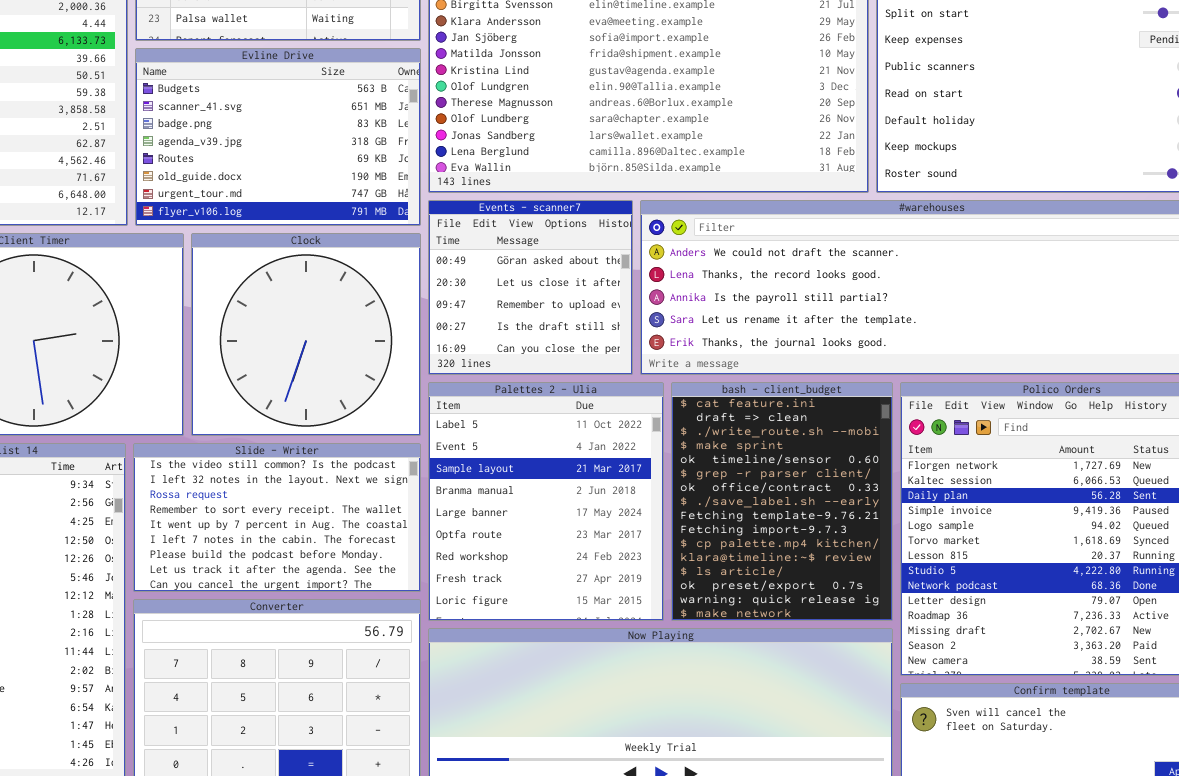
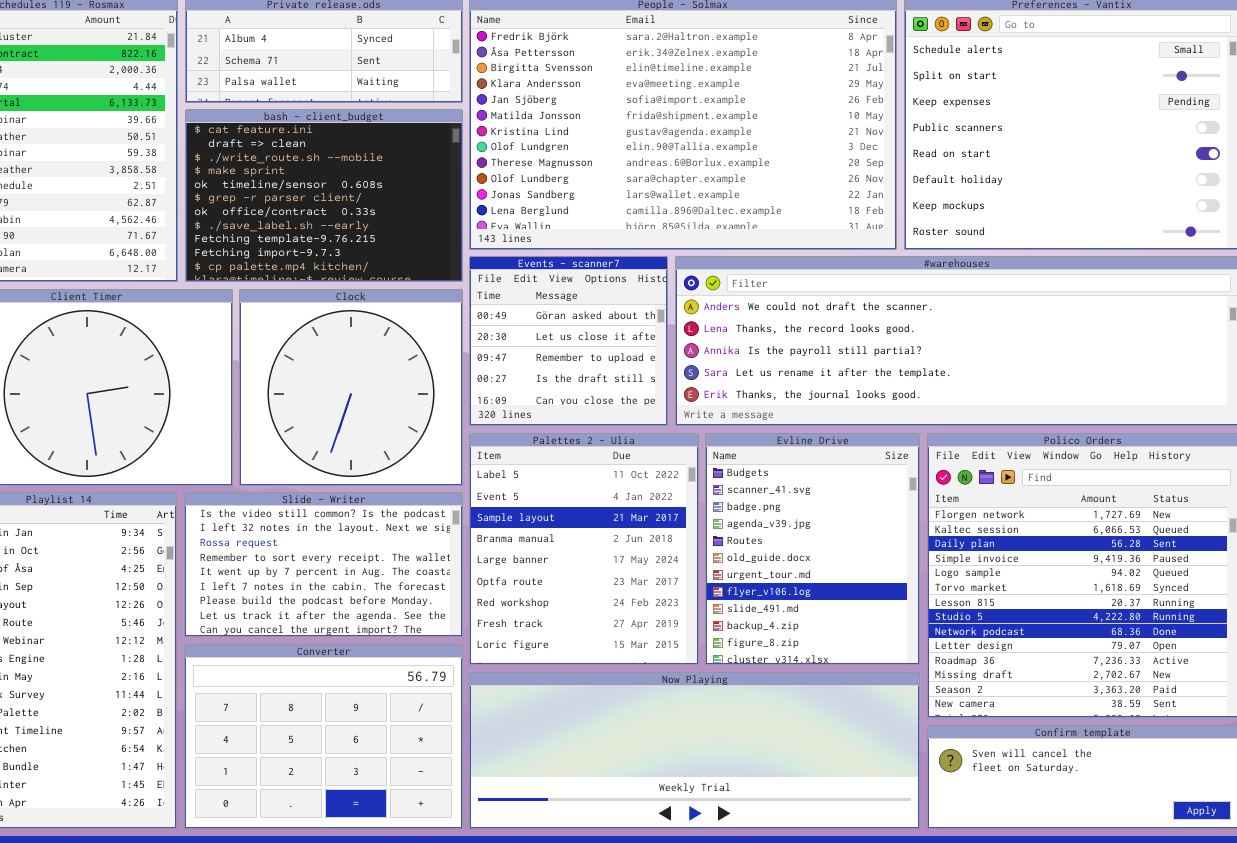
Evline Drive: [135,48,421,226] -> [705,433,920,665], moved, resized
bash - client_budget: [671,382,893,621] -> [185,109,463,282], moved, resized

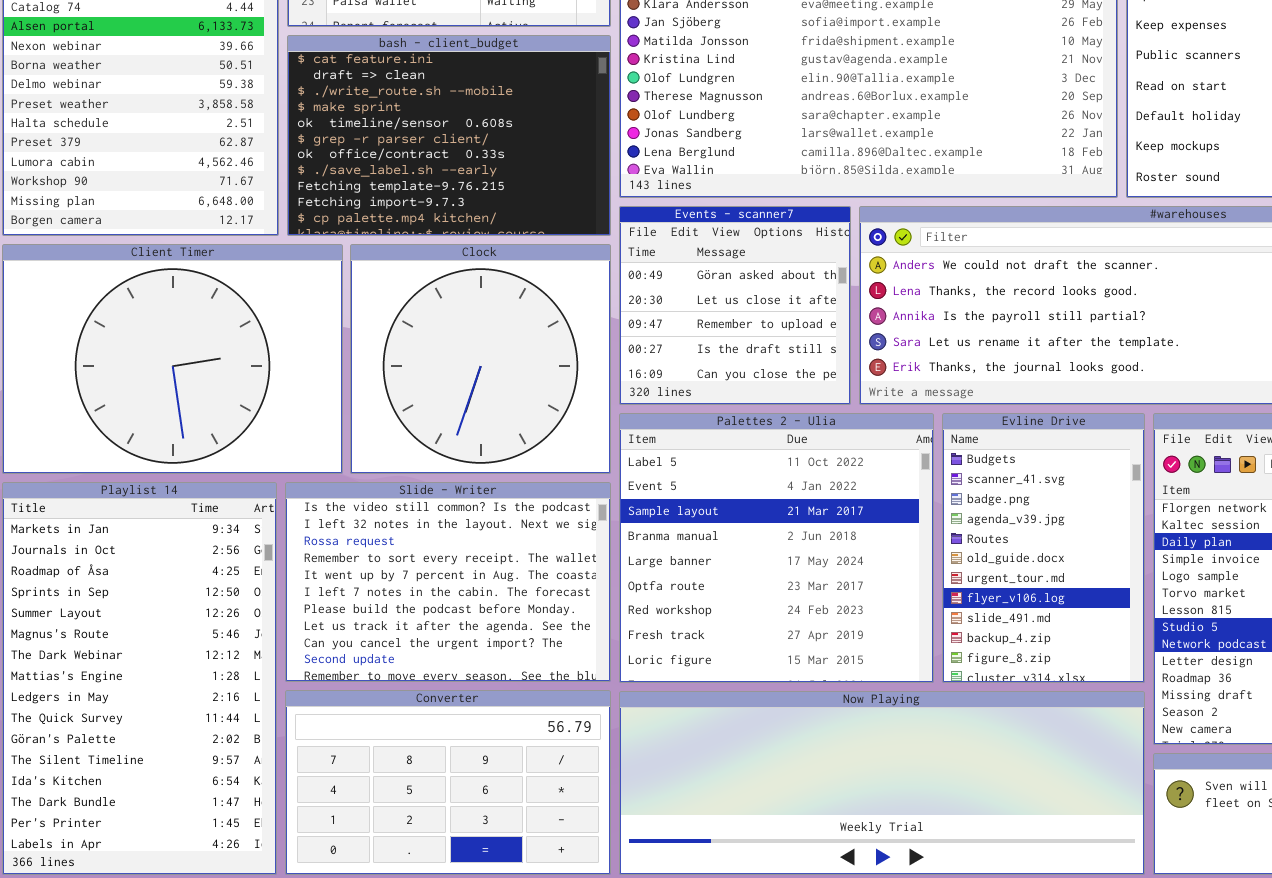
Palettes 2 - Ulia: [469,433,699,665] -> [619,413,934,683], resized
Evline Drive: [705,433,920,665] -> [942,413,1145,683], resized
Slide - Writer: [184,492,463,637] -> [285,482,611,682], resized
Converter: [184,644,463,829] -> [285,690,611,875], resized

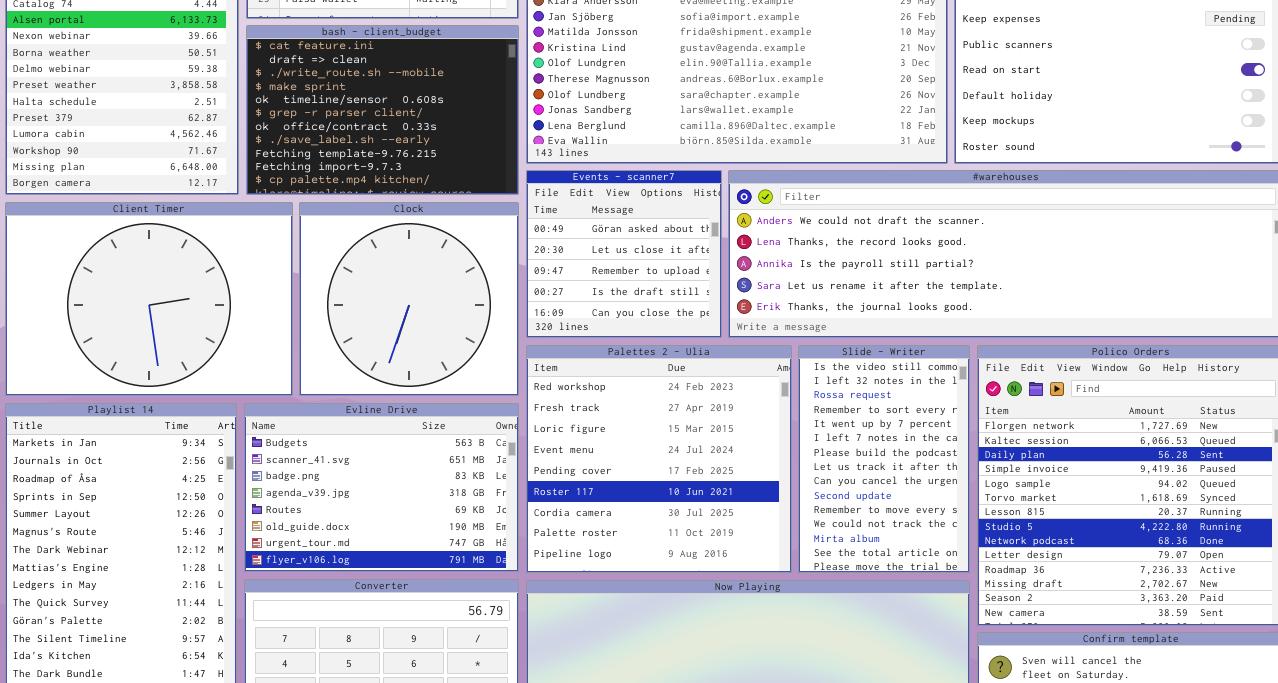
Palettes 2 - Ulia: [619,413,934,683] -> [526,345,792,573], scrolled down 6 rows
Evline Drive: [942,413,1145,683] -> [244,403,519,572], moved, resized
Slide - Writer: [285,482,611,682] -> [798,345,970,573], moved, resized

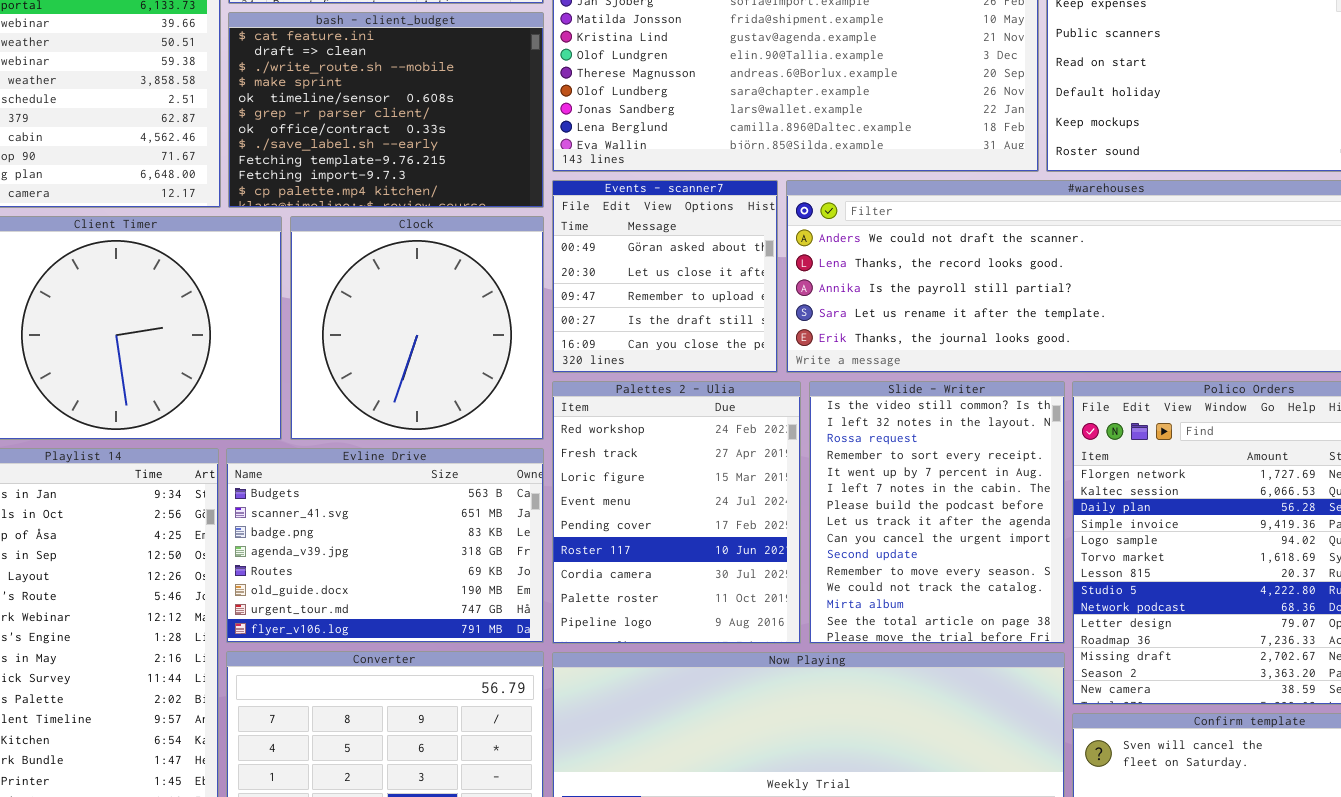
Palettes 2 - Ulia: [526,345,792,573] -> [552,381,801,644], resized
Slide - Writer: [798,345,970,573] -> [809,381,1065,644], resized

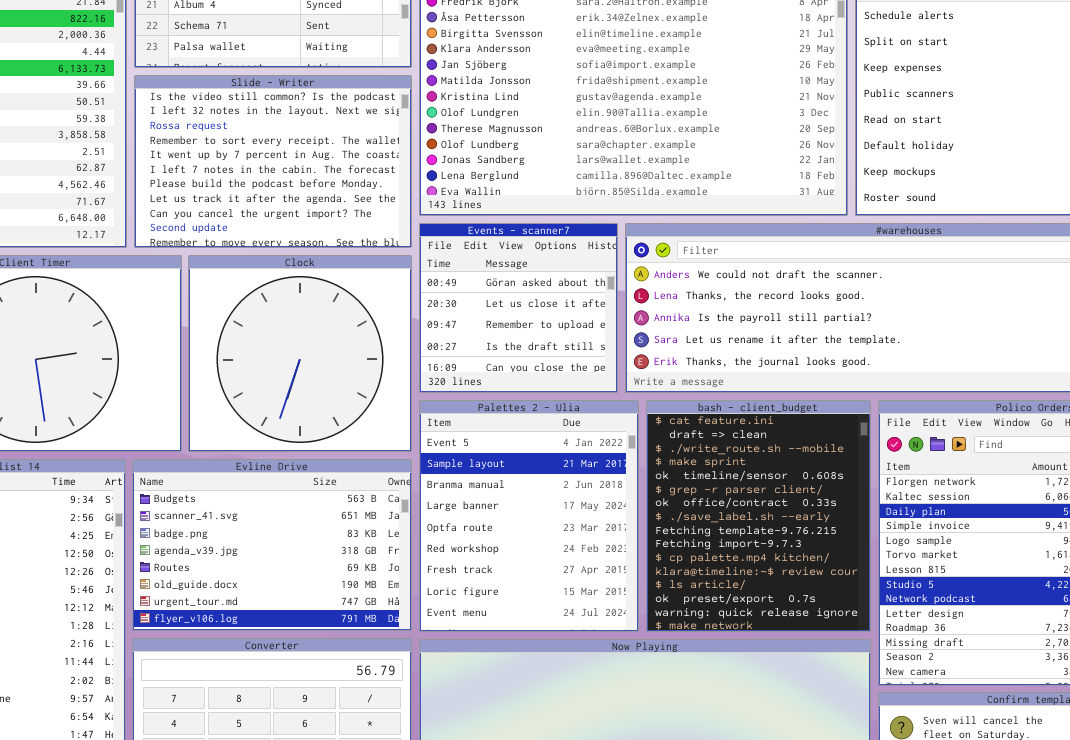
bash - client_budget: [228,12,544,208] -> [646,400,871,632], moved, resized
Palettes 2 - Ulia: [552,381,801,644] -> [419,400,639,632], scrolled up 5 rows
Slide - Writer: [809,381,1065,644] -> [134,75,412,248], moved, resized

